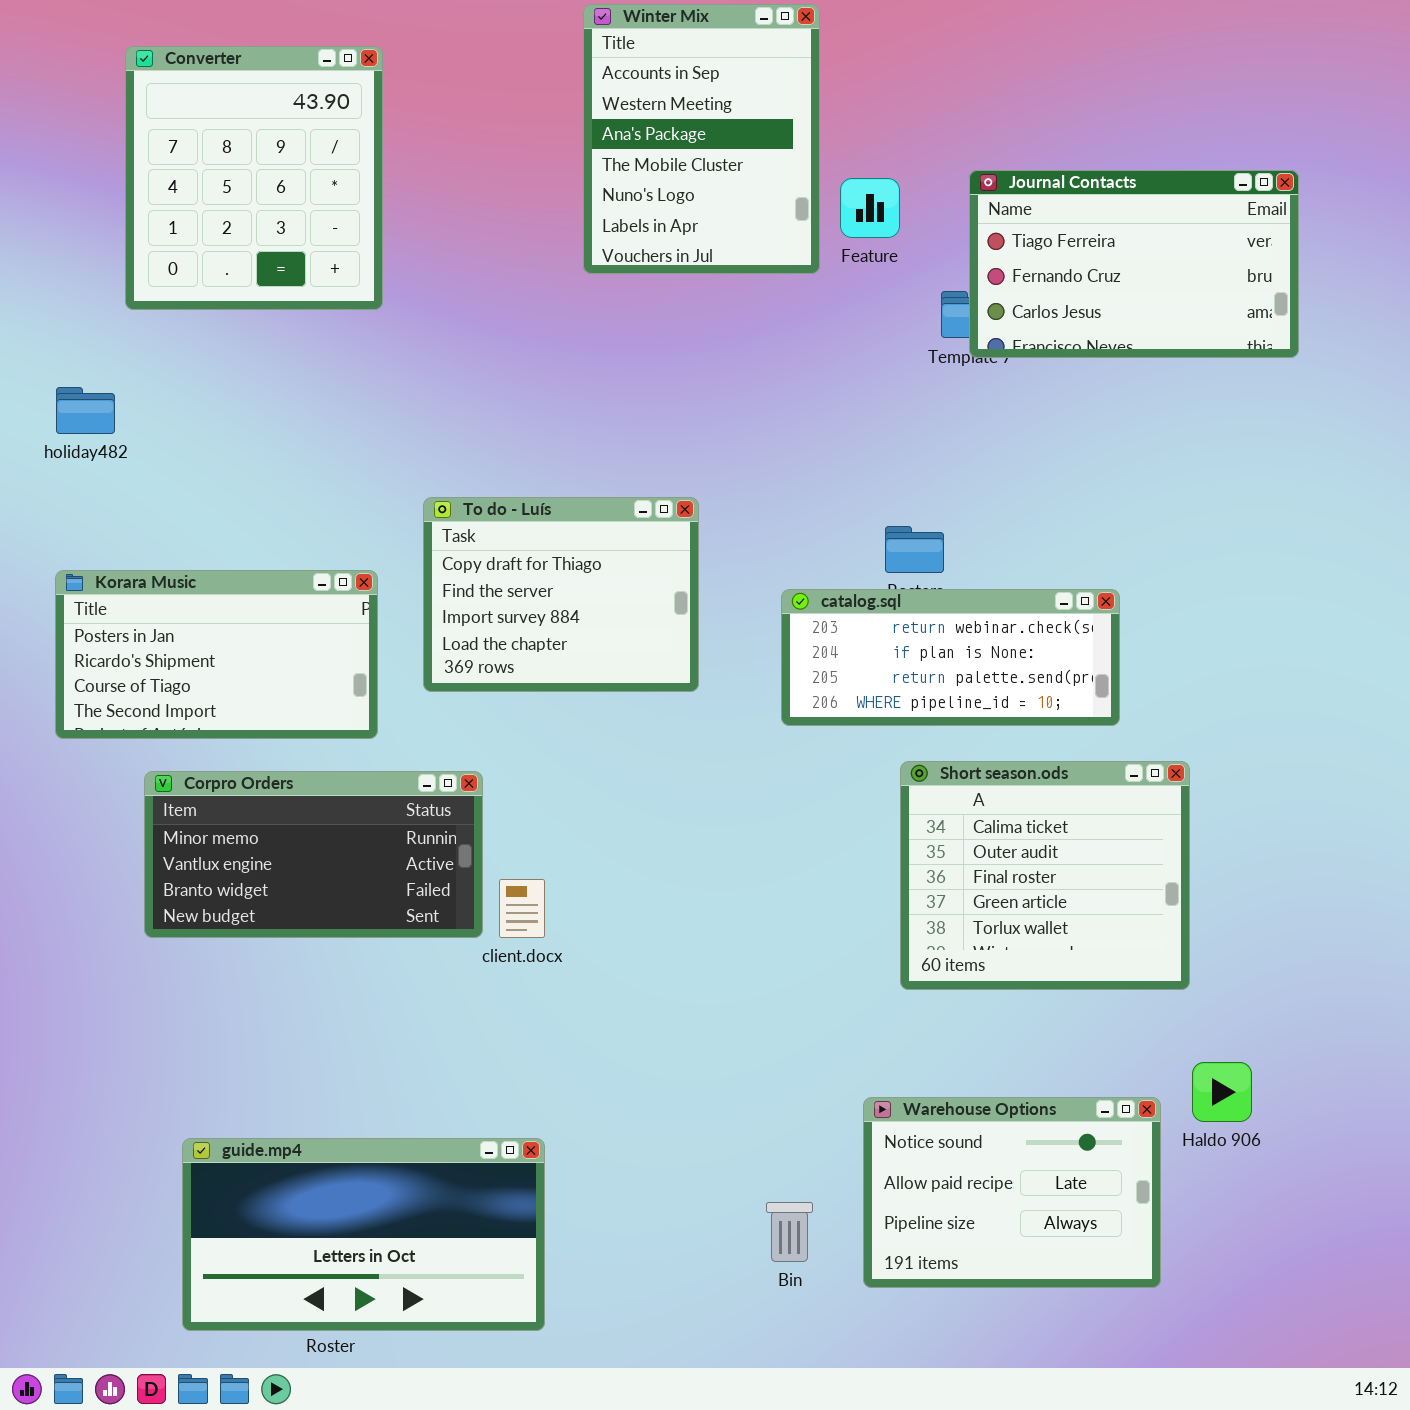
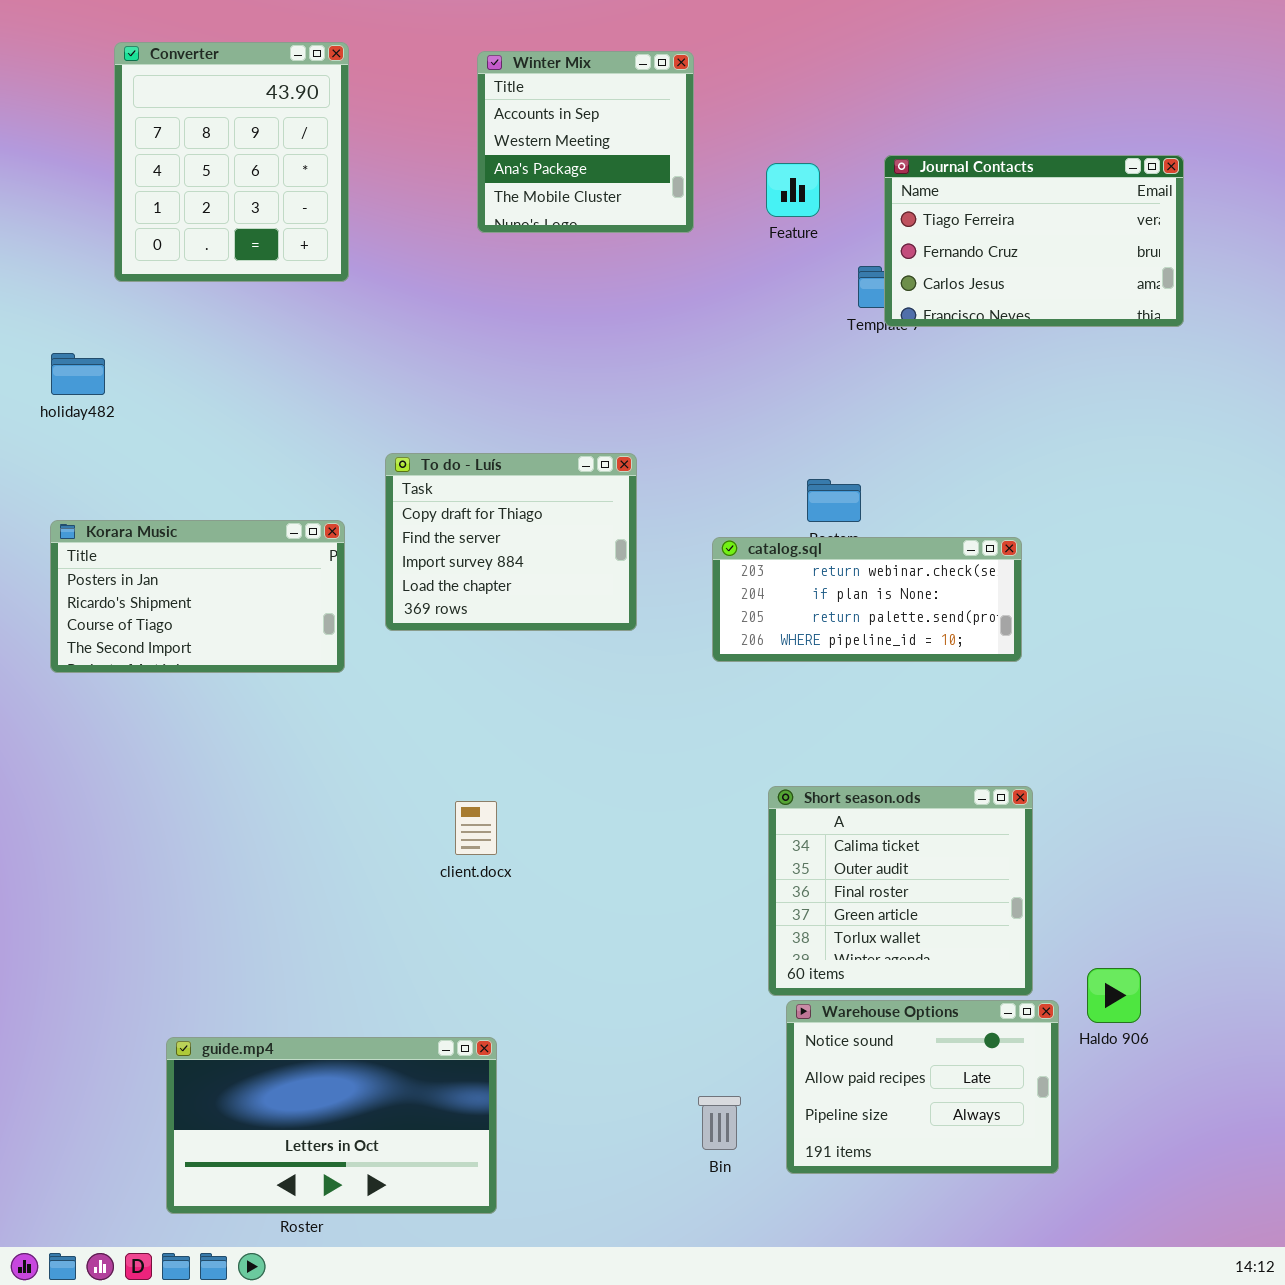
Winter Mix: [583,4,820,274] -> [477,51,694,233], moved, resized
Short season.ods: [900,761,1190,990] -> [768,786,1033,996], moved
Corpro Orders: [144,771,483,938] -> none, closed

